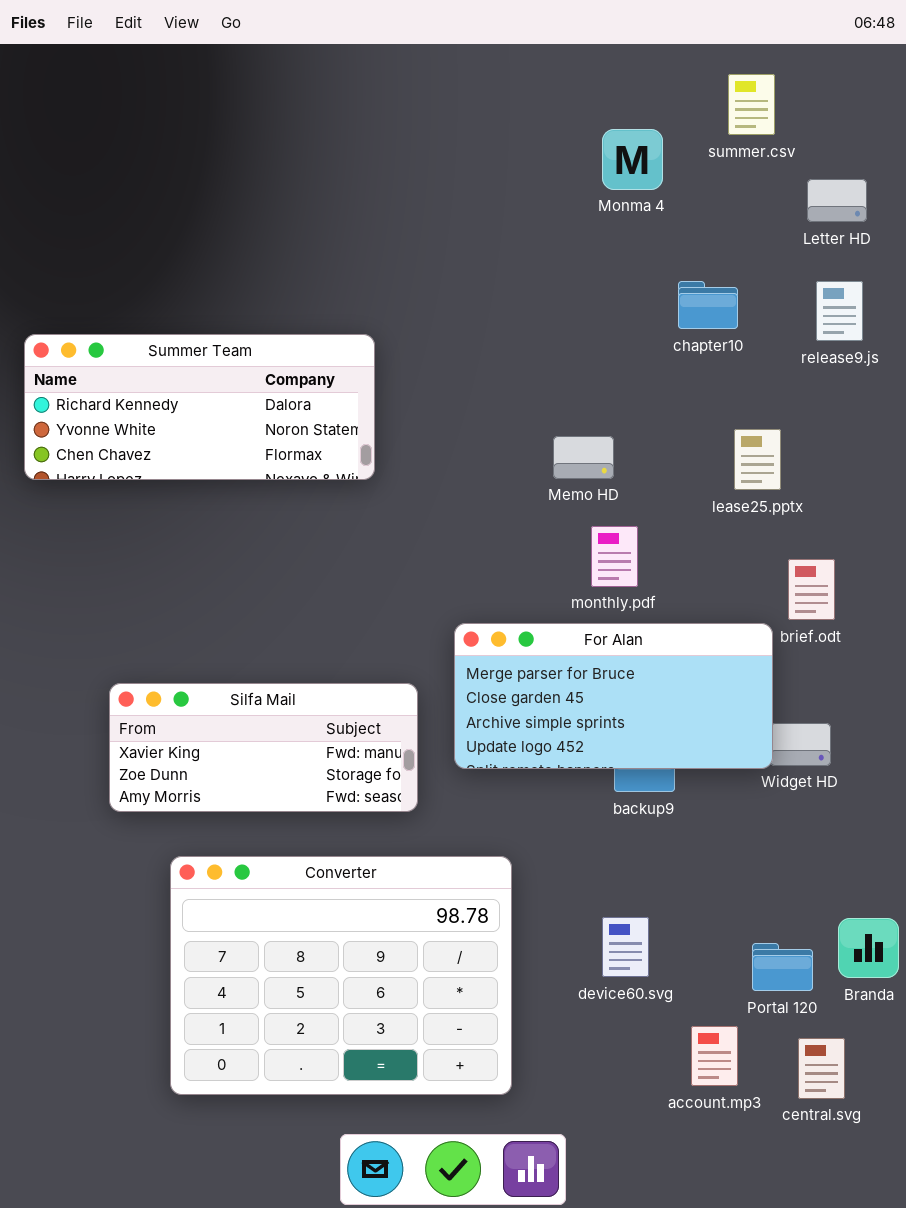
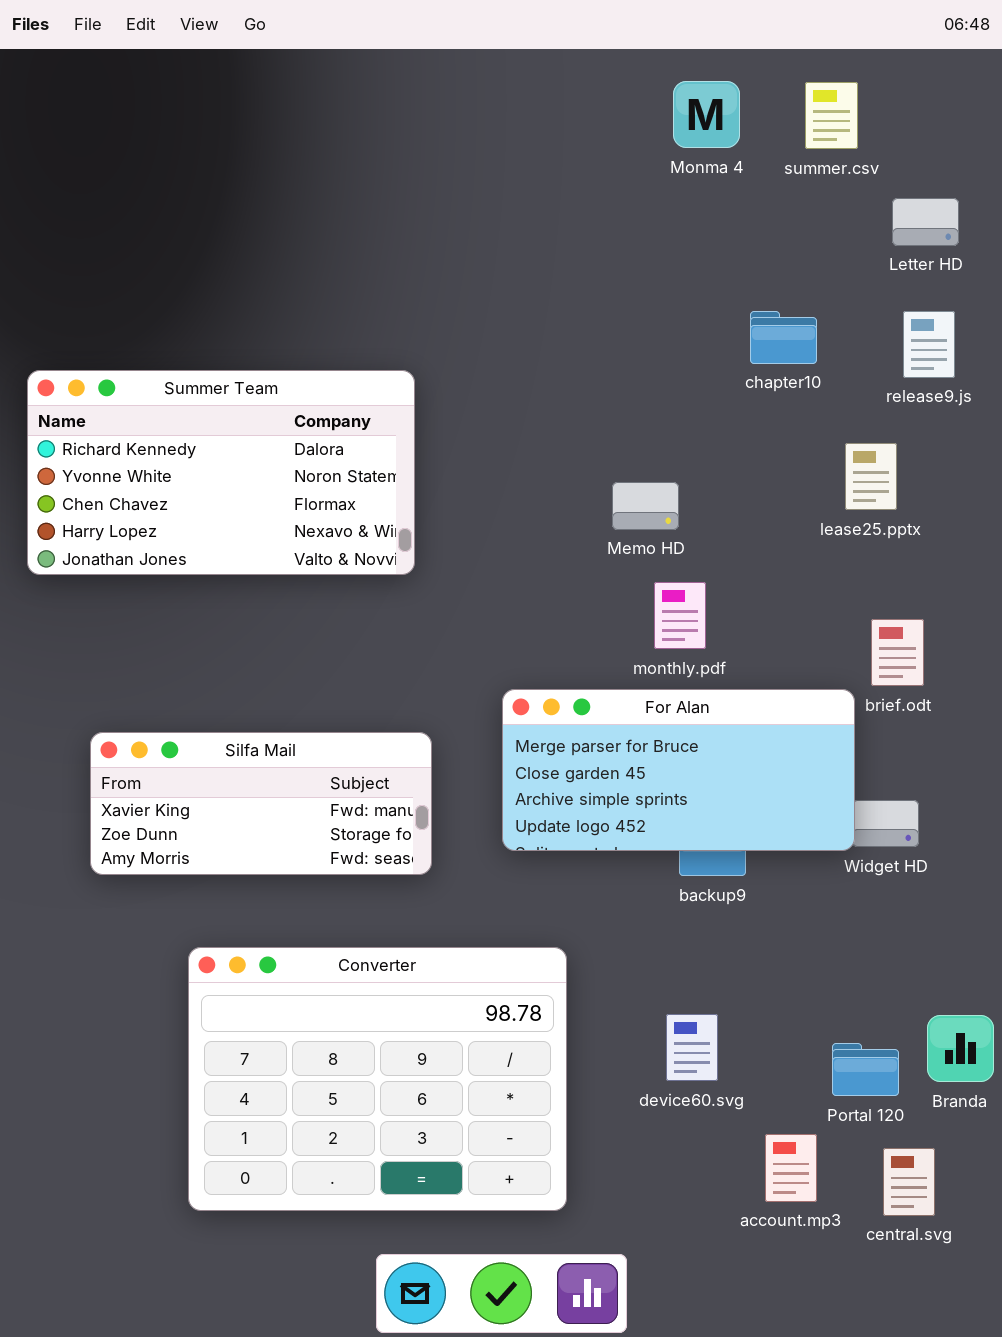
Monma 4: [602,129,663,190] -> [673,81,740,148], moved
Summer Team: [24,334,375,480] -> [27,370,415,575], resized
lease25.pptx: [734,429,781,490] -> [845,443,897,510], moved
Silfa Mail: [109,683,418,812] -> [90,732,432,875], moved

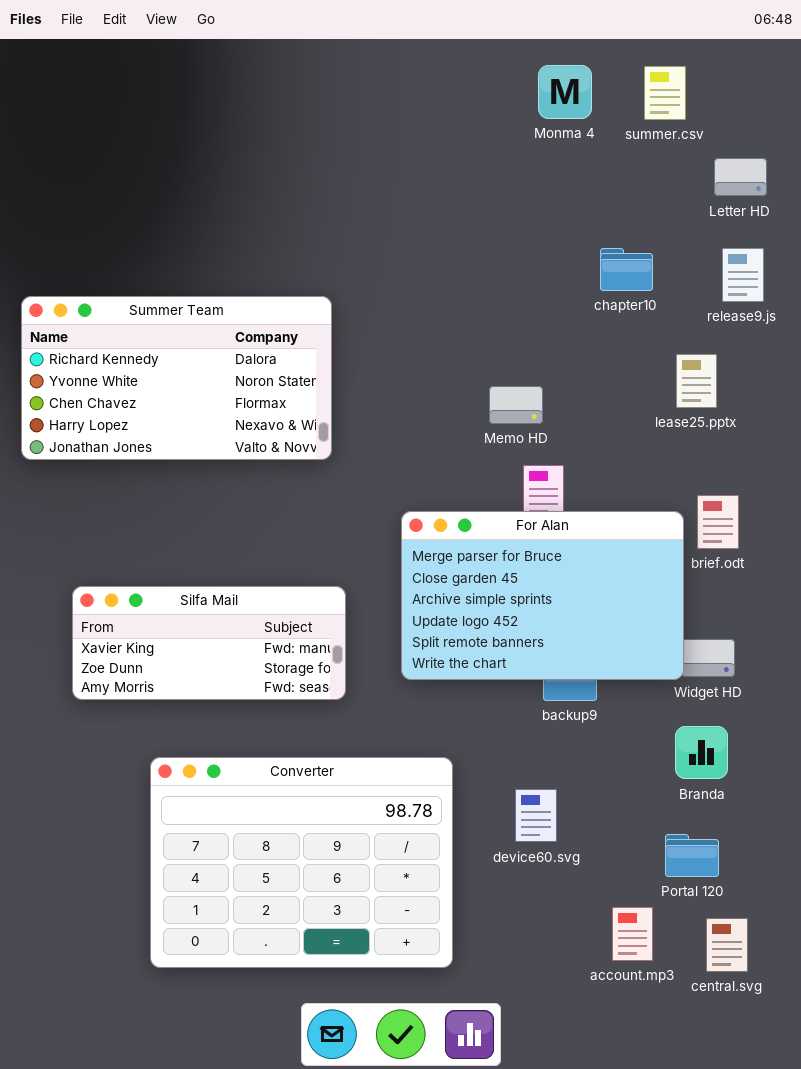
For Alan: [502,689,855,851] -> [401,511,684,680], resized
device60.svg: [666,1014,718,1081] -> [515,789,557,842], moved
Branda: [927,1015,994,1082] -> [675,726,728,779], moved

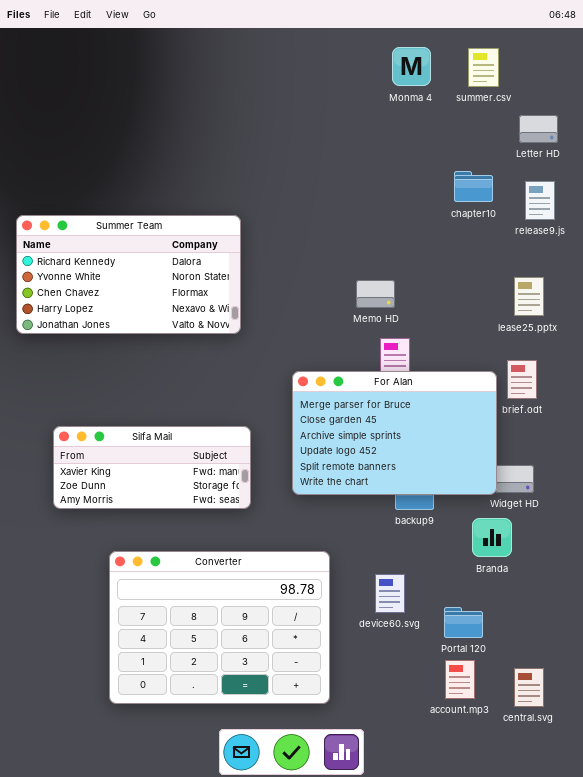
chapter10: [600,248,653,291] -> [454,171,493,202], moved
lease25.pptx: [676,354,717,408] -> [514,277,544,316], moved
Branda: [675,726,728,779] -> [472,518,512,557], moved
Portal 120: [665,834,719,877] -> [444,607,483,638], moved

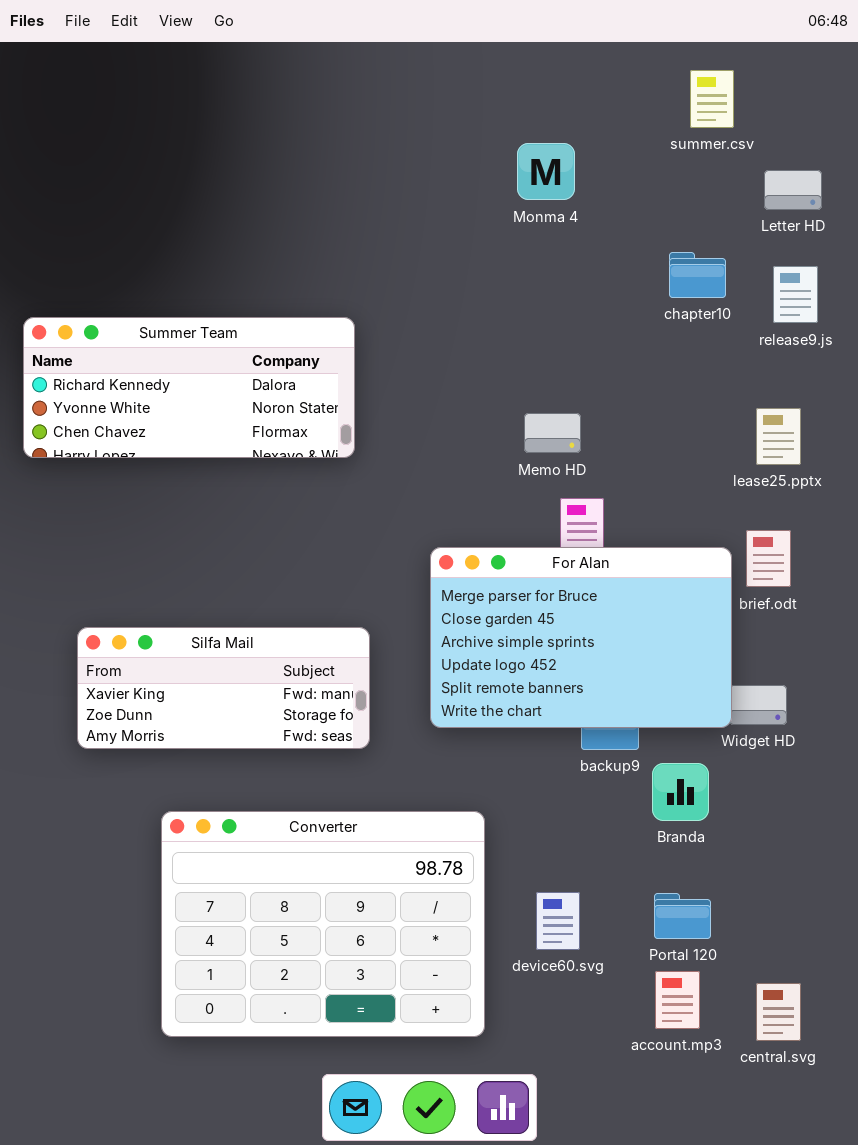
Monma 4: [392,47,431,86] -> [517,143,575,200], moved
Summer Team: [16,215,241,334] -> [23,317,355,458], resized
Branda: [472,518,512,557] -> [652,763,709,821], moved
device60.svg: [375,574,405,613] -> [536,892,580,950], moved

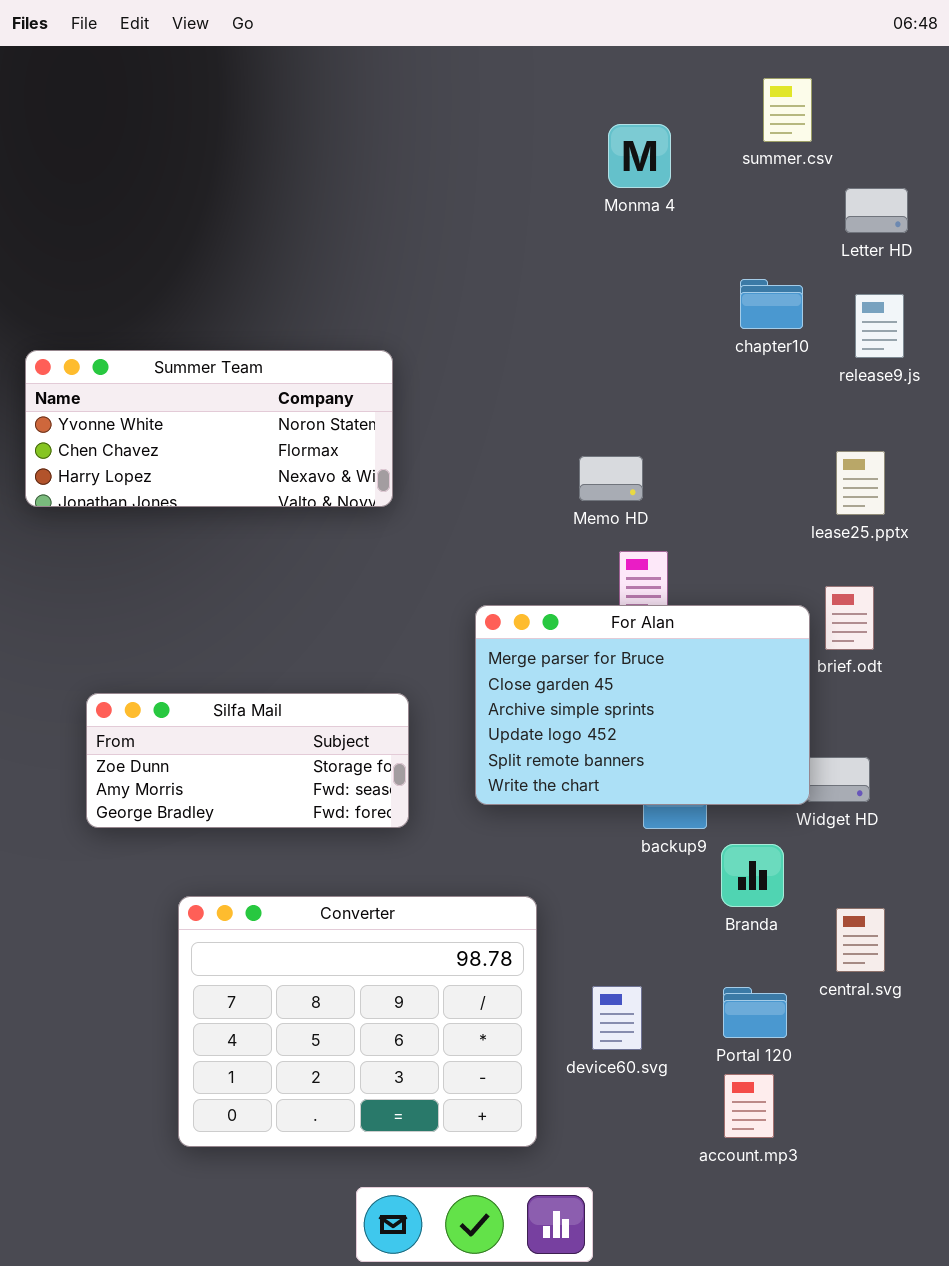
Monma 4: [517,143,575,200] -> [608,124,671,188], moved
Summer Team: [23,317,355,458] -> [25,350,393,507], scrolled down 1 row
Silfa Mail: [77,627,370,749] -> [86,693,409,828], scrolled down 1 row
central.svg: [756,983,801,1041] -> [836,908,885,972], moved

